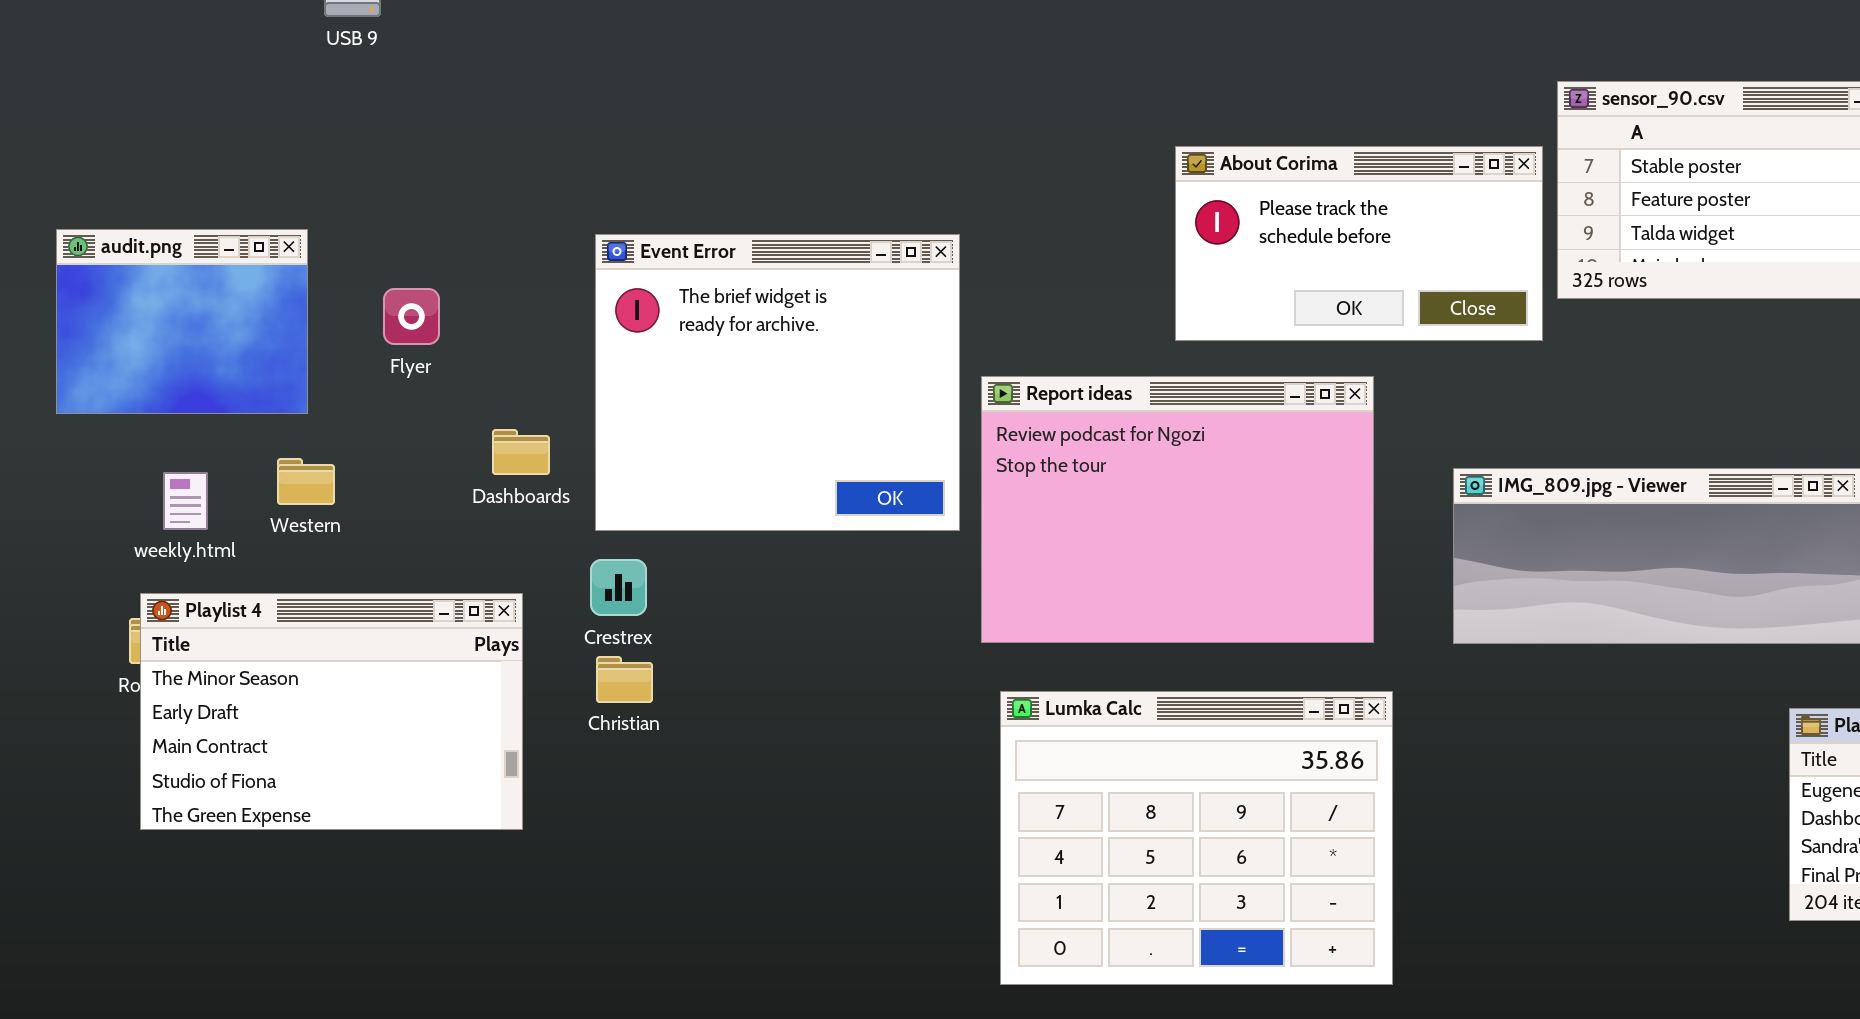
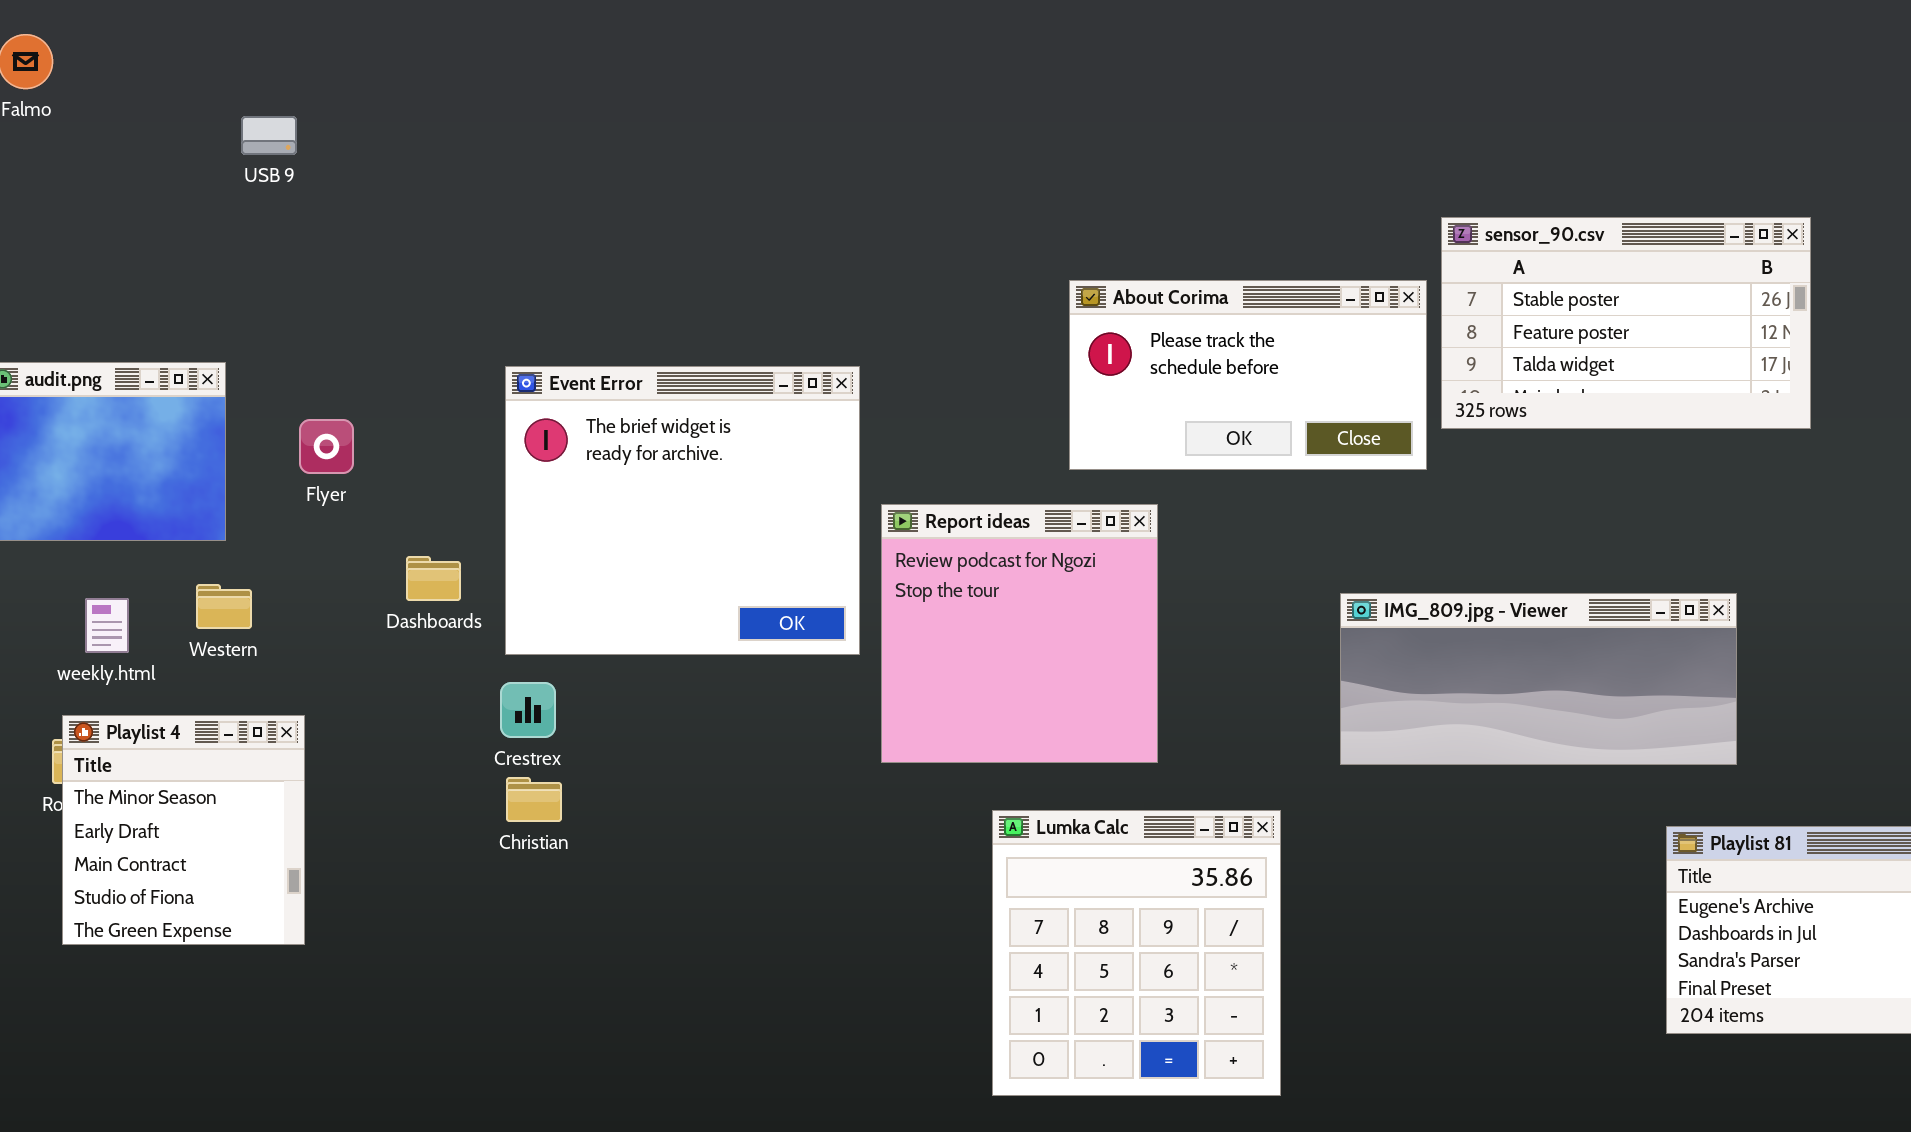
Report ideas: [981,376,1374,643] -> [881,504,1158,763], resized
Playlist 4: [140,593,523,830] -> [62,715,305,945], resized
Lumka Calc: [1000,691,1393,985] -> [992,810,1281,1096], resized

